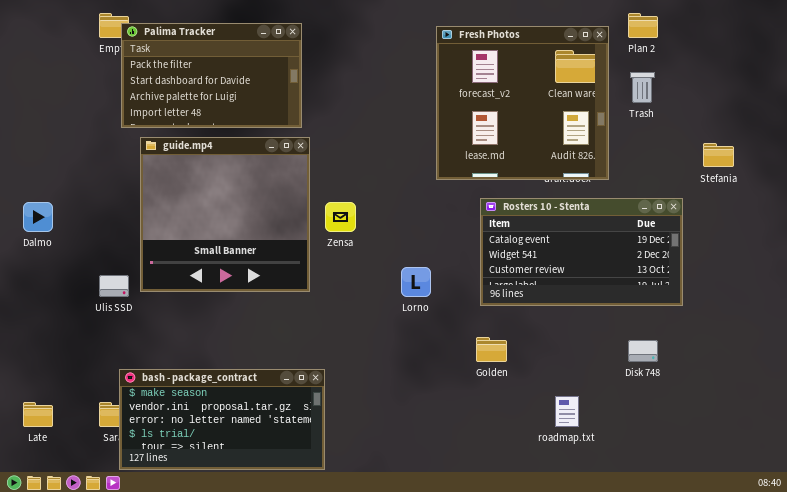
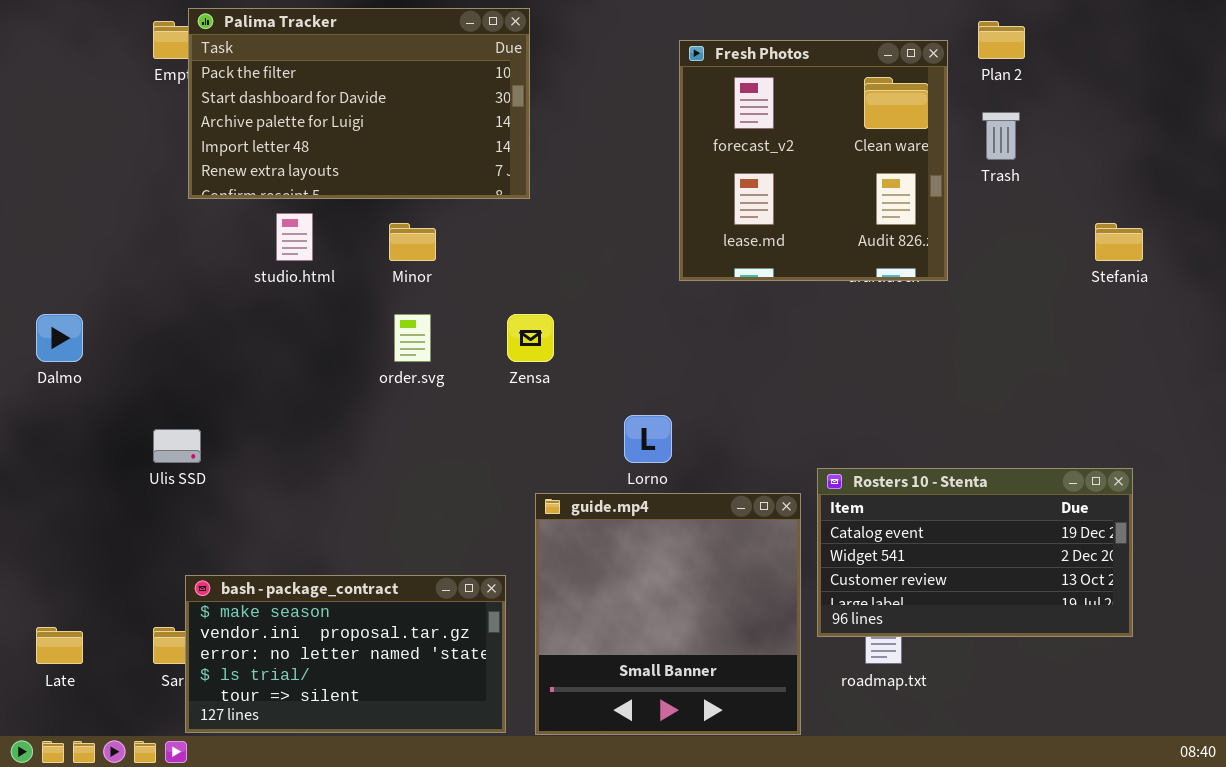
Palima Tracker: [121,23,302,128] -> [188,8,530,199], resized
guide.mp4: [140,137,310,292] -> [535,493,801,735], moved
Rosters 10 - Stenta: [480,198,683,306] -> [817,468,1133,637], moved

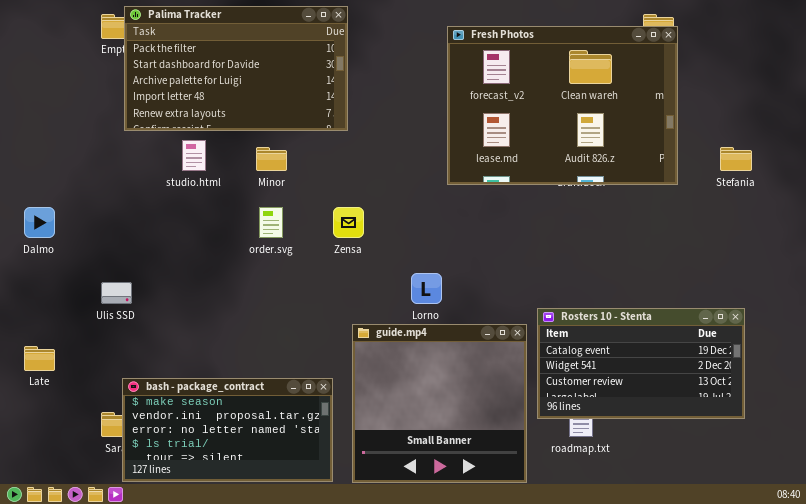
Fresh Photos: [679,40,948,281] -> [447,26,678,185], resized
Late: [36,627,83,664] -> [24,346,55,371], moved

